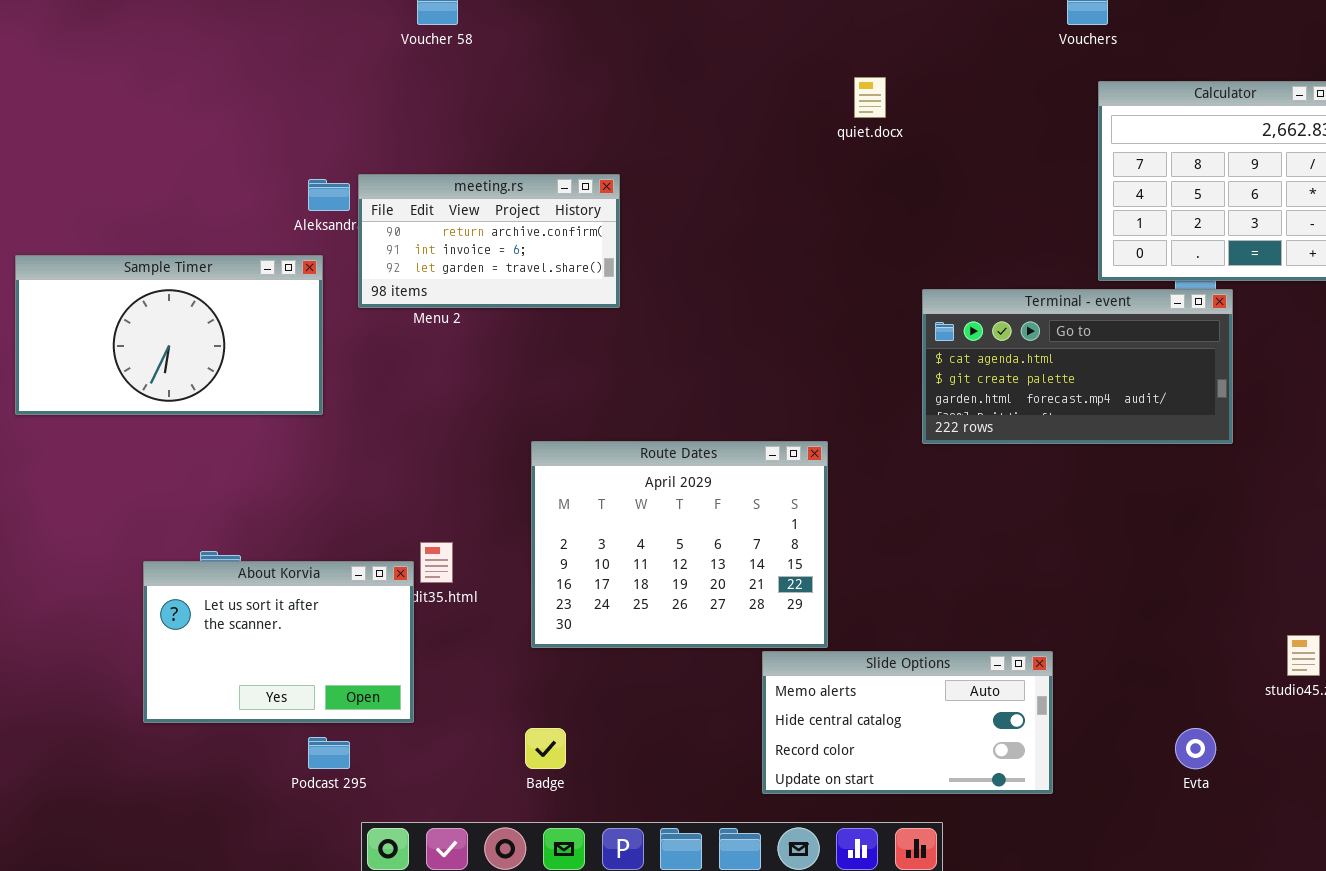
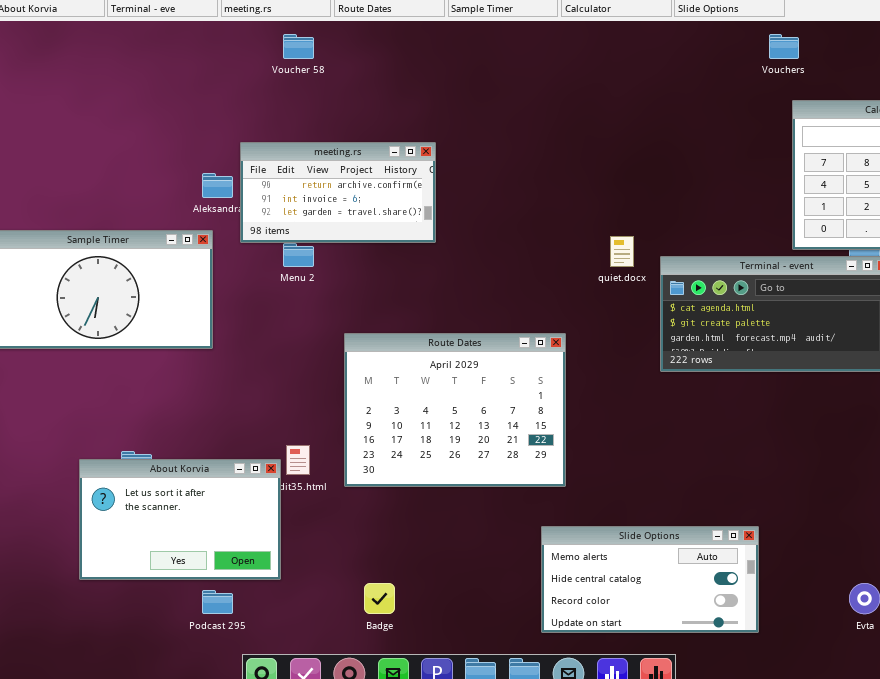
quiet.docx: [854,77,886,118] -> [610,236,634,267], moved
meeting.rs: [358,174,620,308] -> [240,142,436,243], moved
Route Dates: [531,441,828,648] -> [344,333,566,487], moved

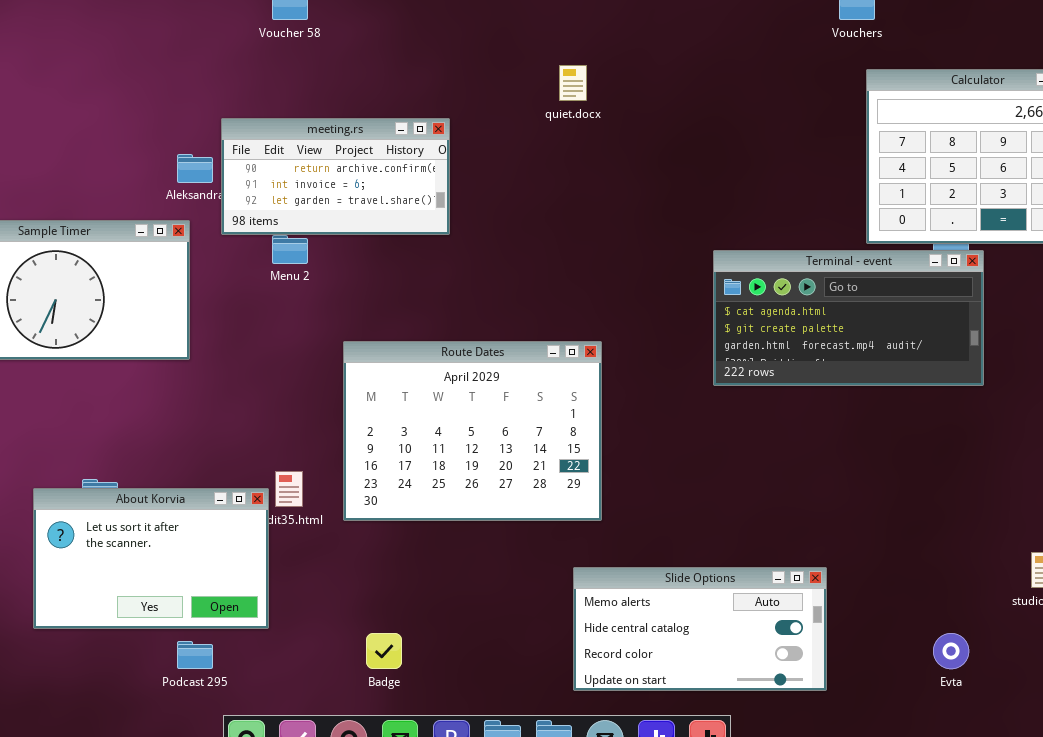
quiet.docx: [610,236,634,267] -> [559,65,587,101], moved

